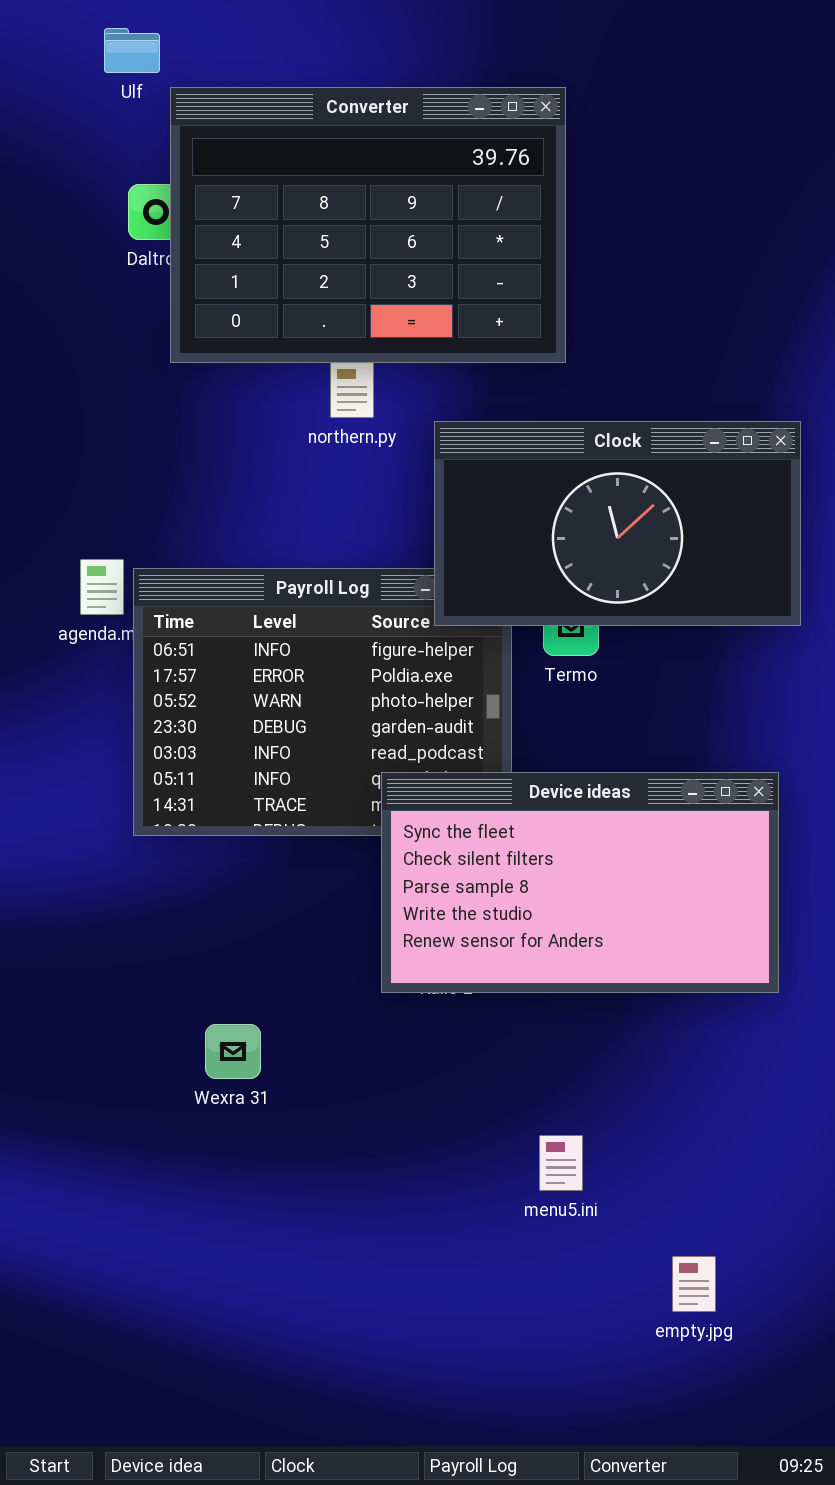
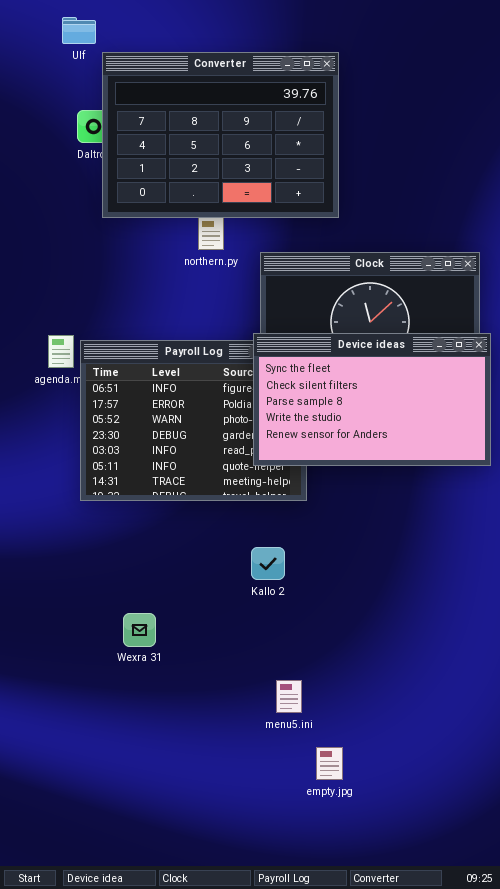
Device ideas: [381,772,779,993] -> [253,333,491,466], moved
menu5.ini: [539,1135,583,1191] -> [276,680,302,713], moved
empty.jpg: [672,1256,716,1312] -> [316,747,343,780], moved

